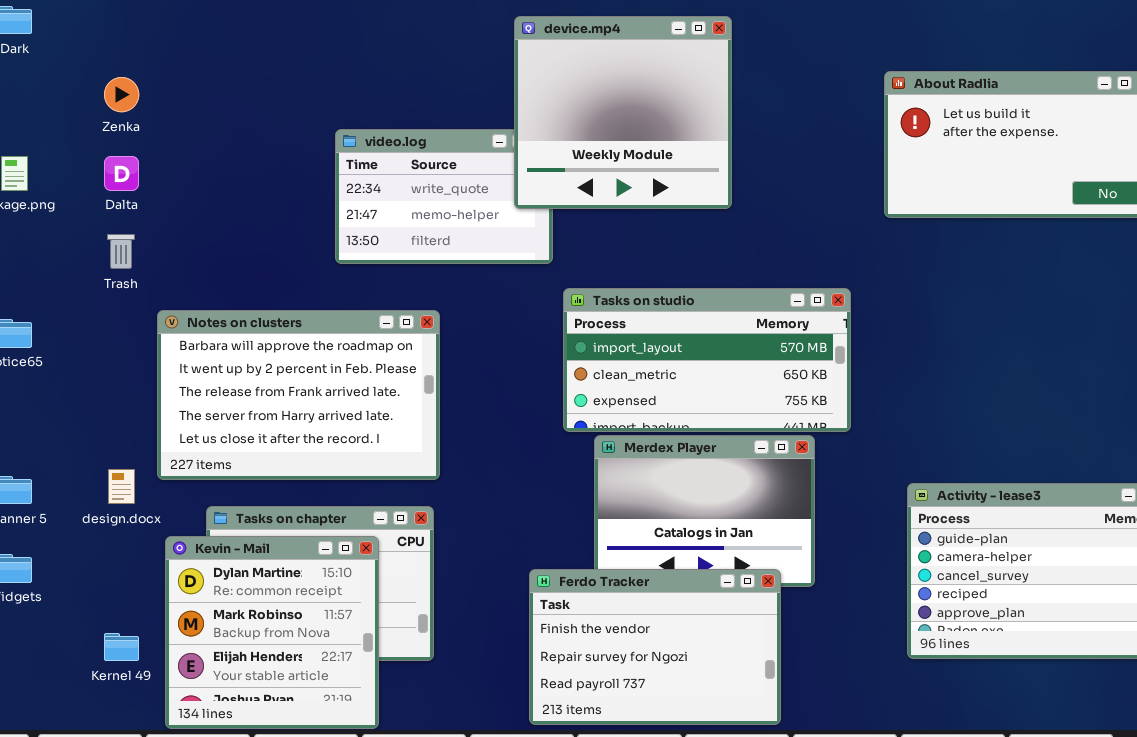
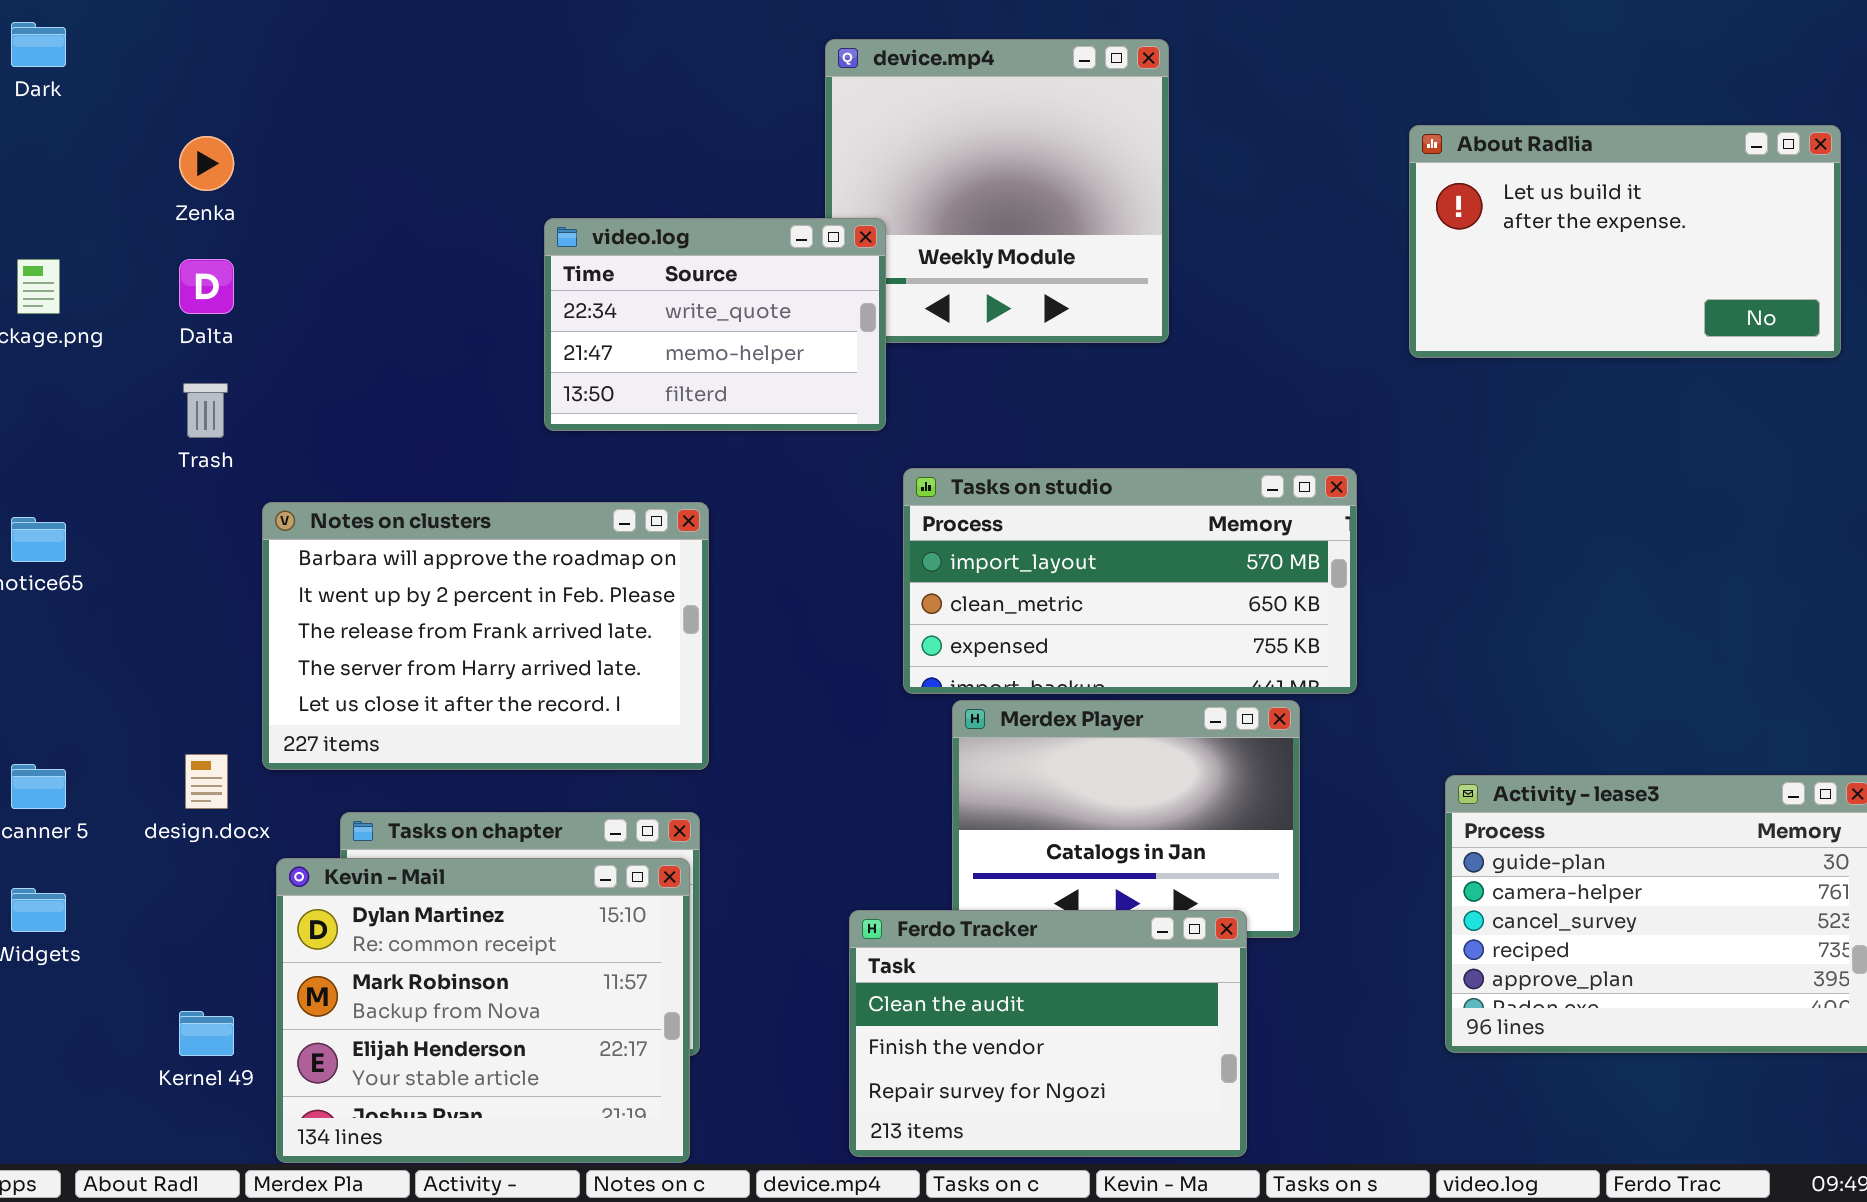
video.log: [335,129,553,264] -> [544,218,886,431], raised
Kevin - Mail: [165,536,379,729] -> [276,858,690,1163], resized
Ferdo Tracker: [529,569,781,725] -> [849,910,1247,1157], scrolled up 1 row

